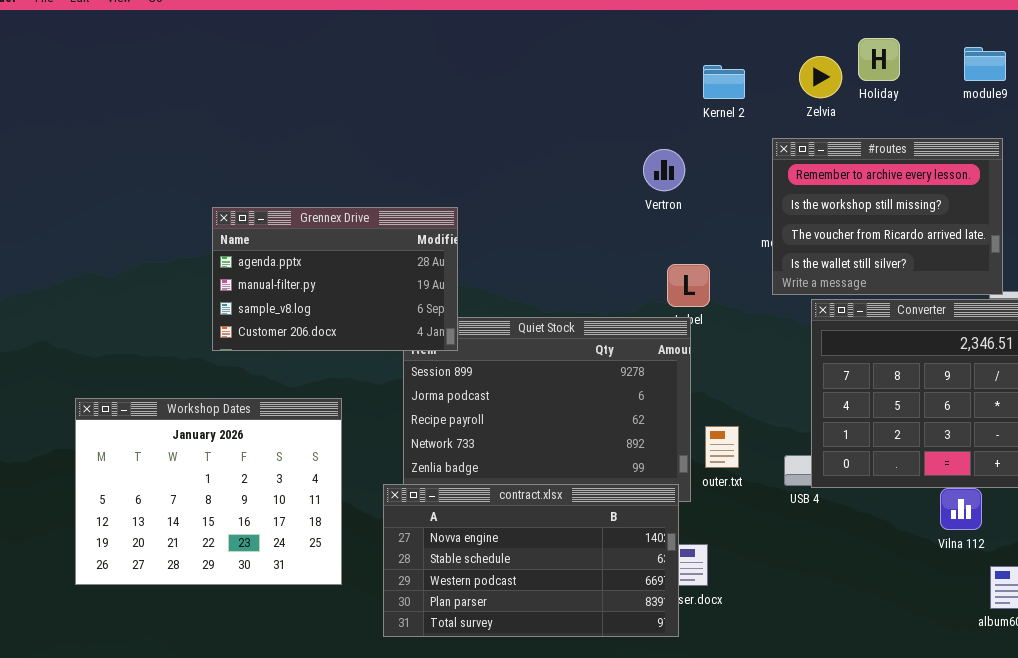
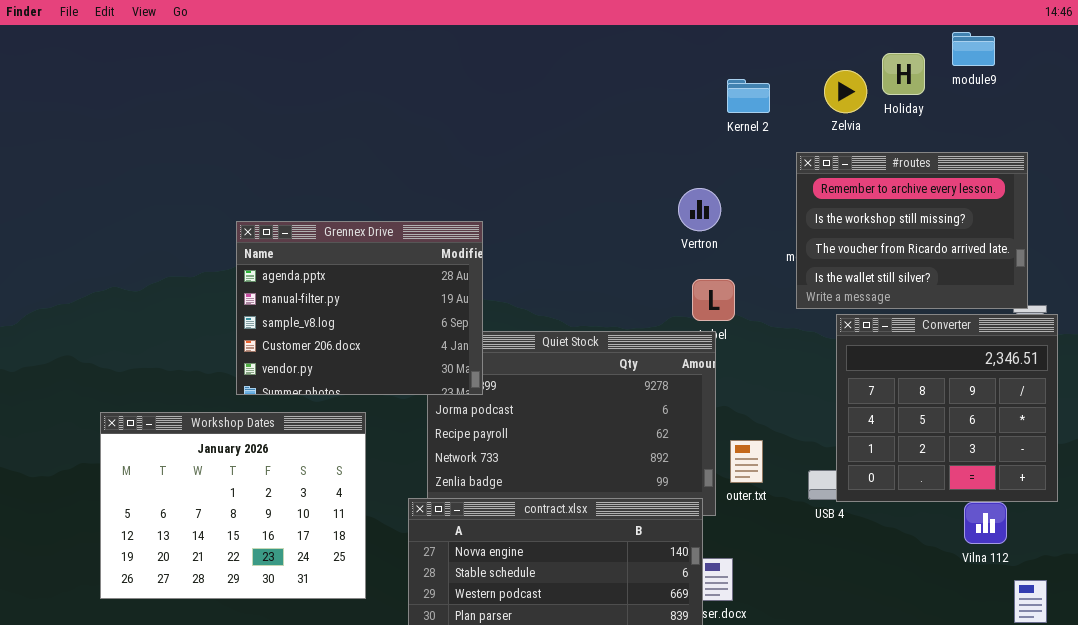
module9: [964,47,1006,81] -> [952,32,995,66], moved
Vertron: [643,149,685,191] -> [678,188,721,231], moved
Grennex Drive: [212,207,458,351] -> [236,221,483,395], resized

